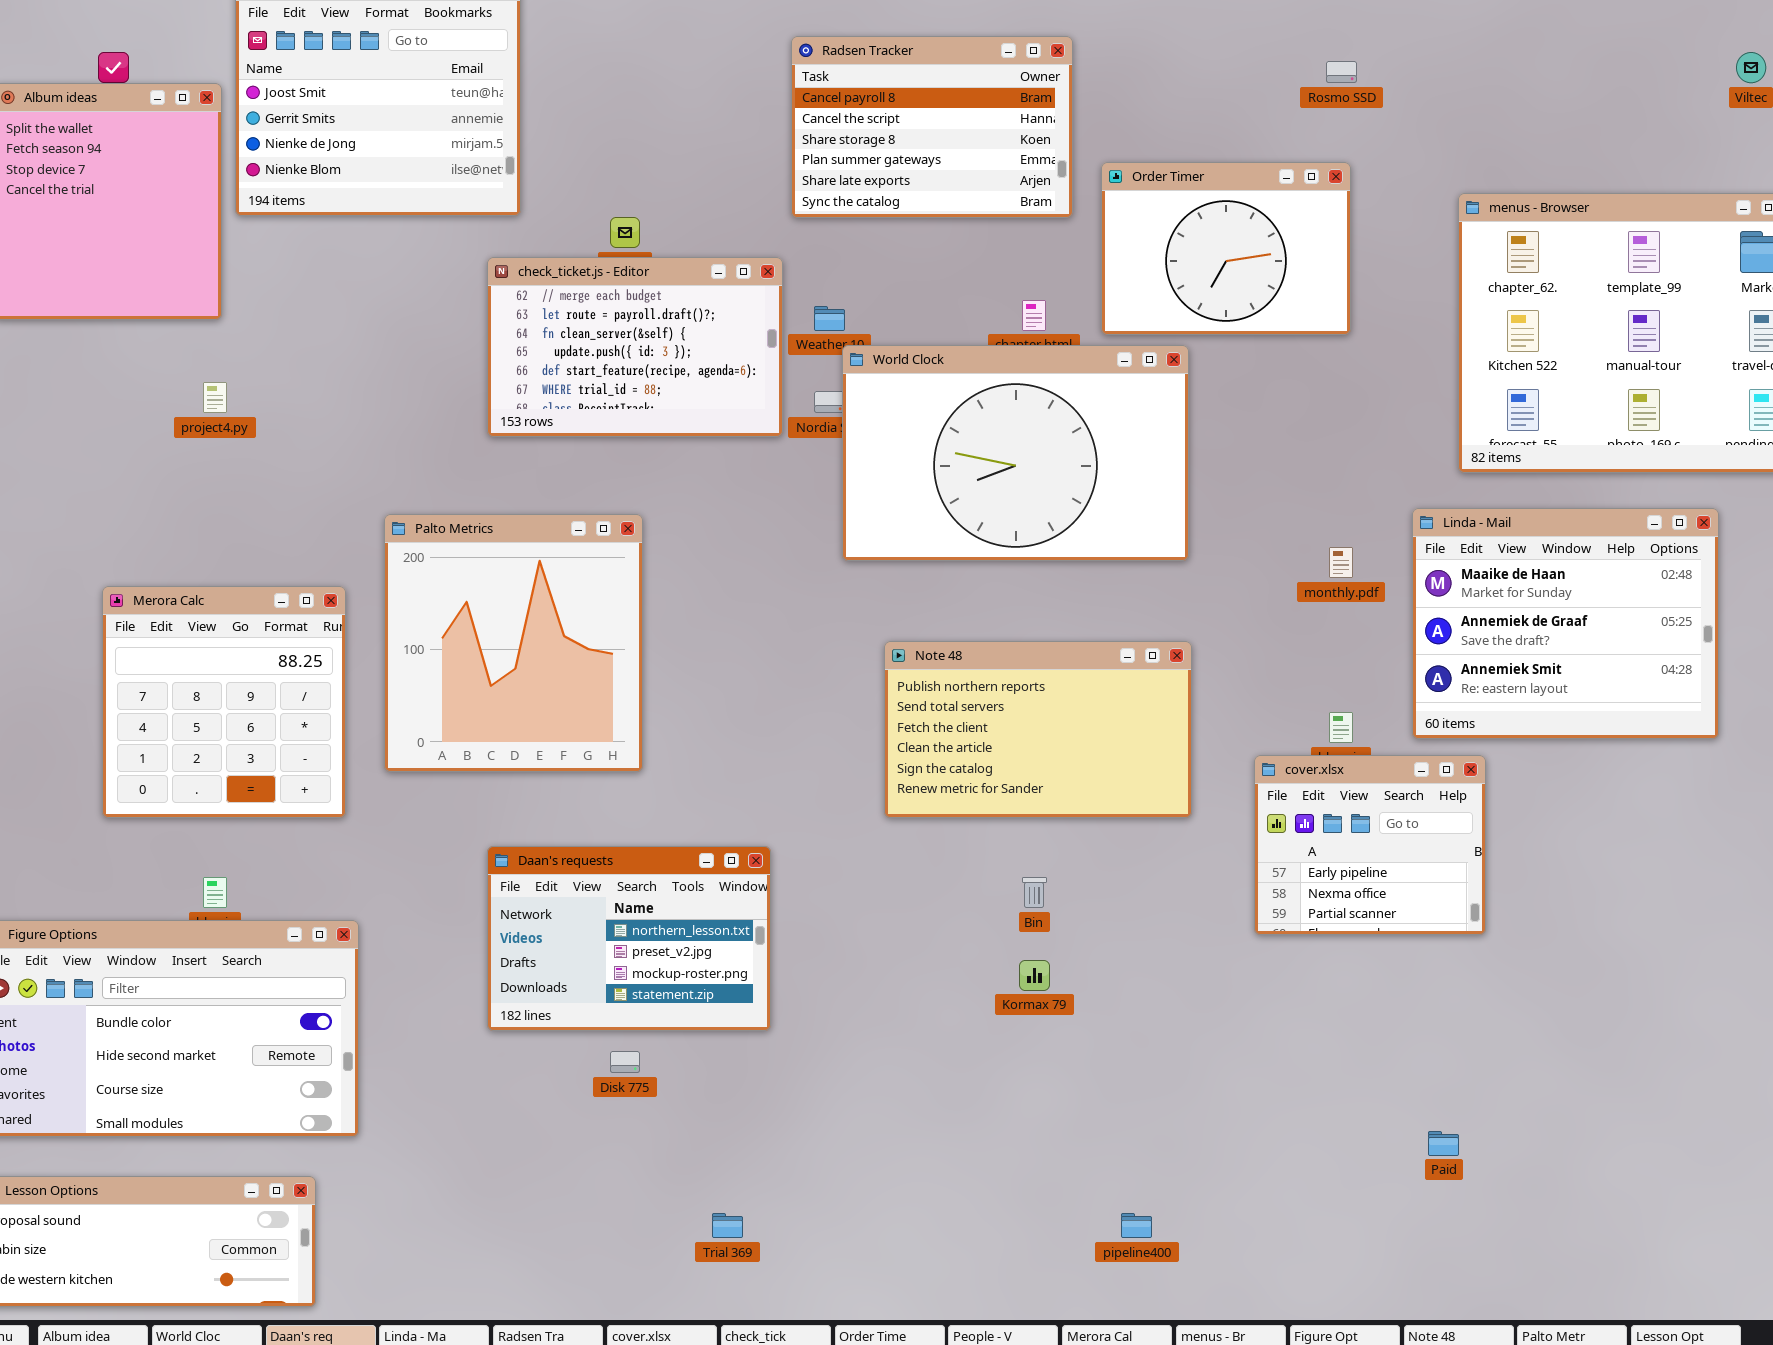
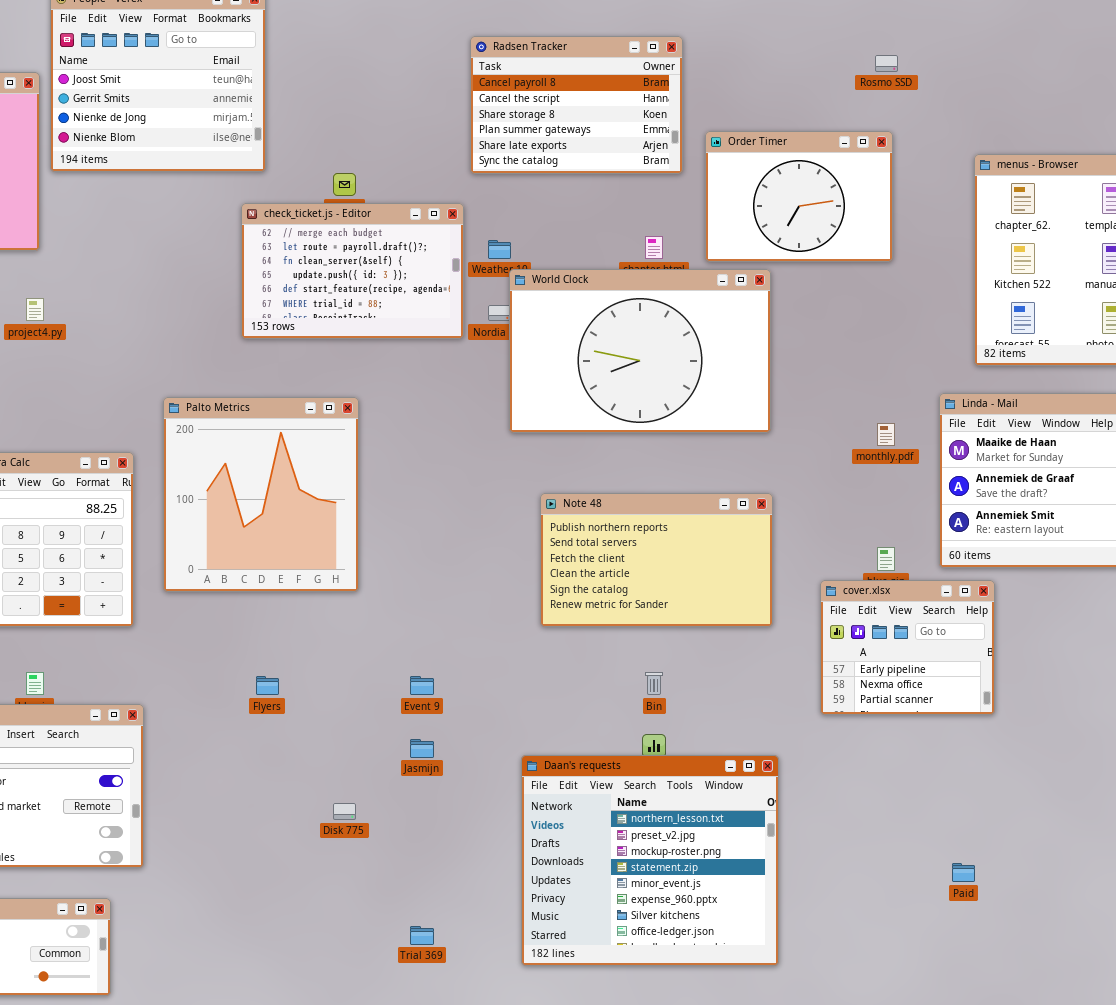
Daan's requests: [487,846,771,1031] -> [521,755,779,966], moved, resized

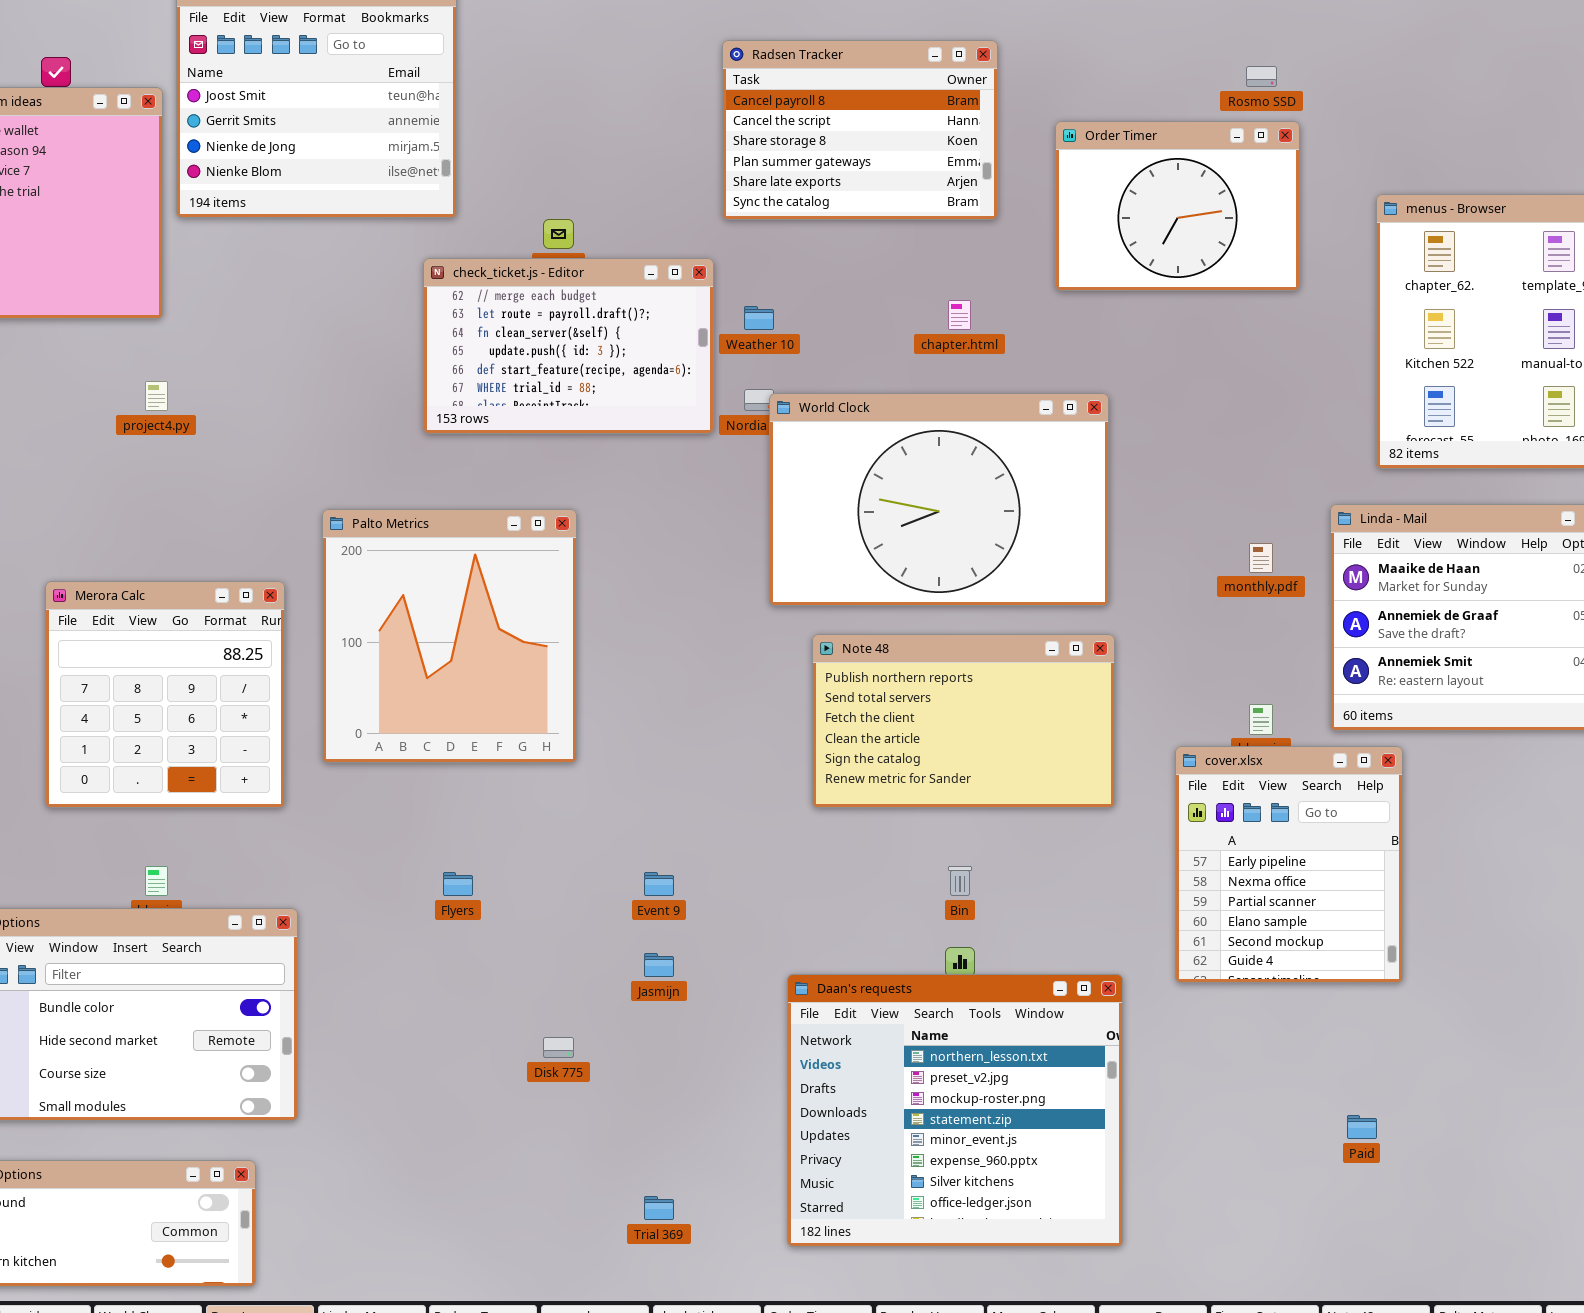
Order Timer: [705,131,893,262] -> [1055,121,1300,291], moved
World Clock: [509,269,771,433] -> [769,393,1109,606], moved
cover.xlsx: [820,580,995,715] -> [1175,746,1403,983], resized

